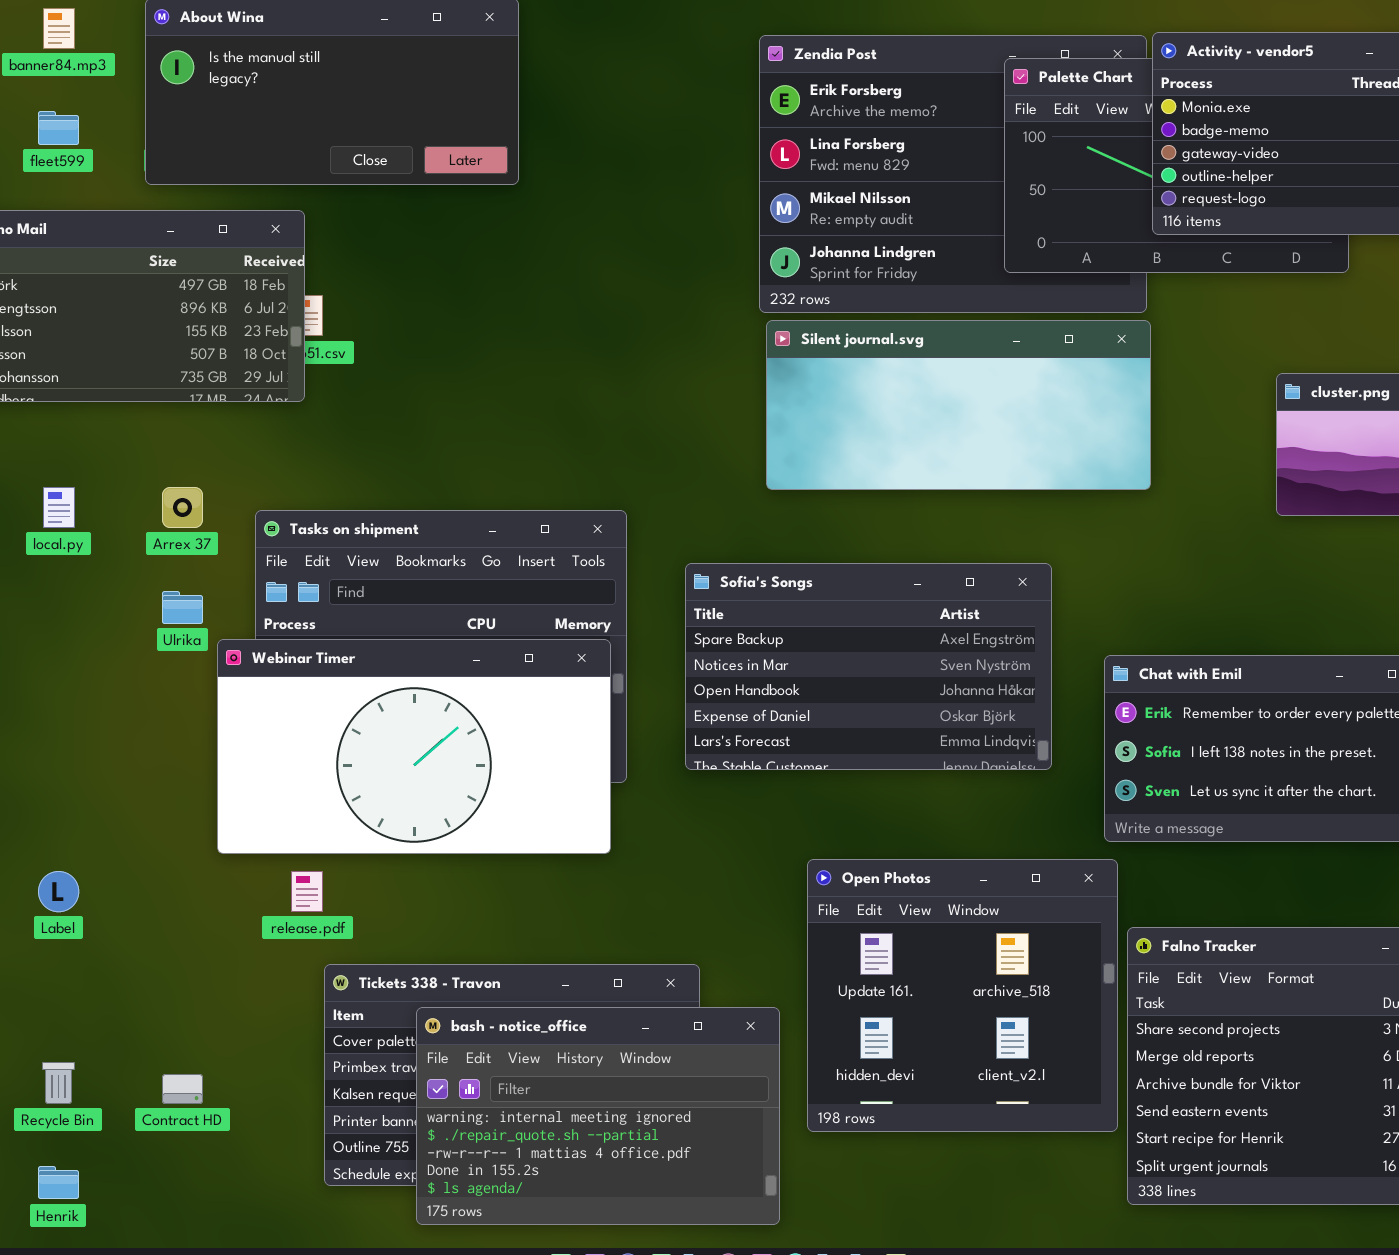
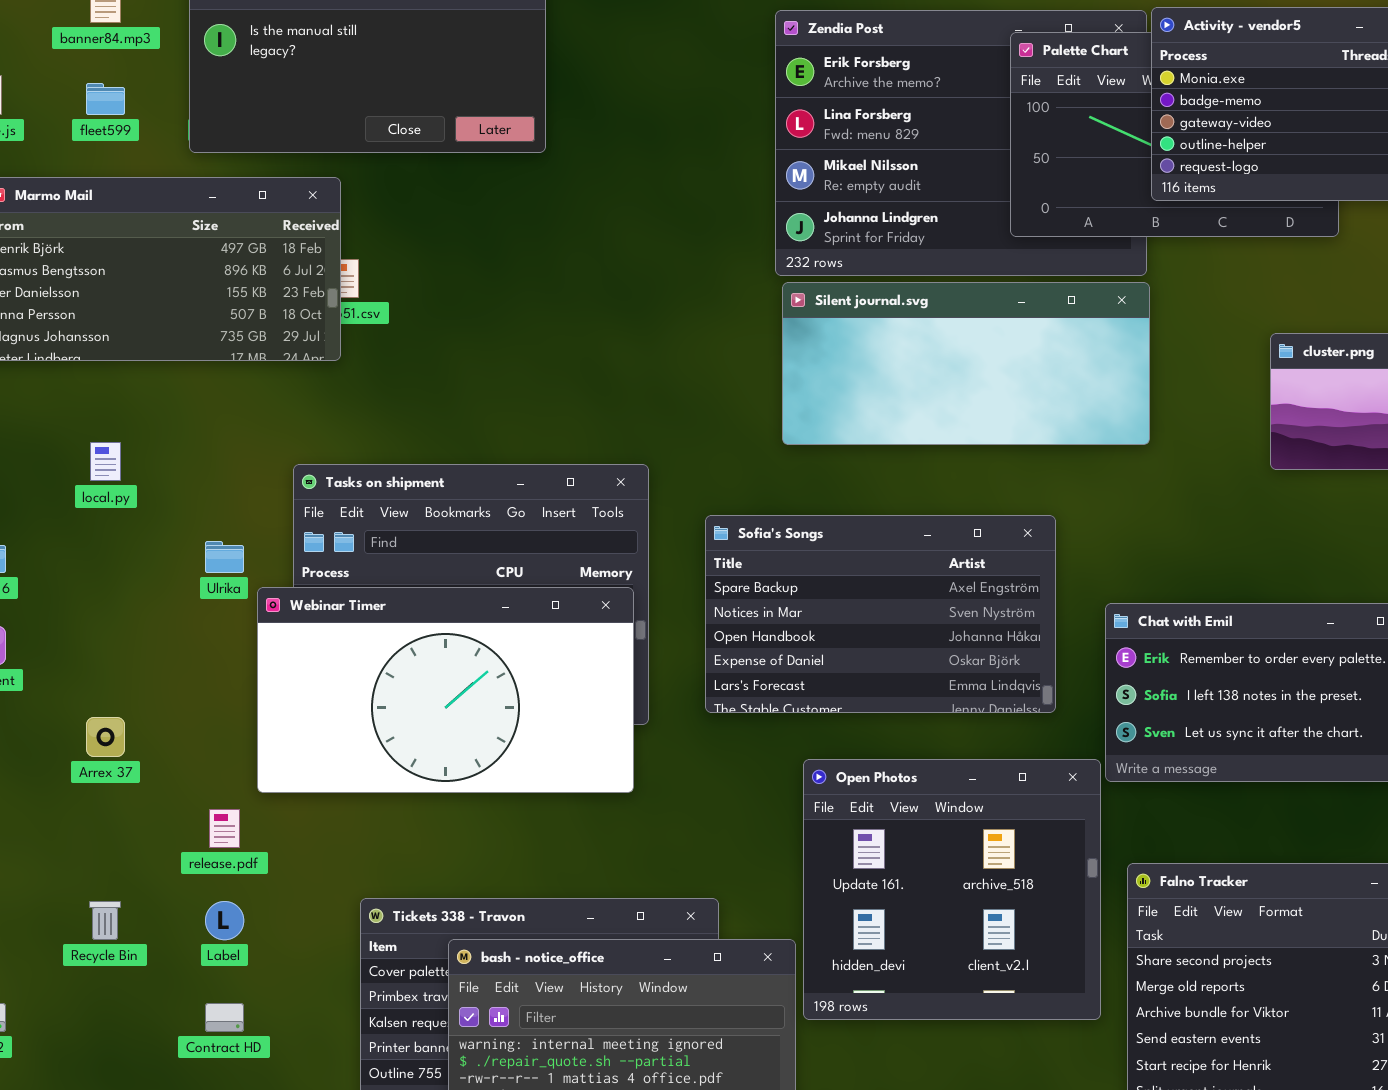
Arrex 37: [162,487,203,528] -> [86,717,125,757], moved
Open Photos: [807,859,1118,1132] -> [803,759,1101,1020], moved
Label: [38,871,79,912] -> [205,901,244,940], moved
release.pdf: [291,871,323,912] -> [209,809,240,848], moved
Recycle Bin: [42,1062,75,1104] -> [89,901,121,940], moved

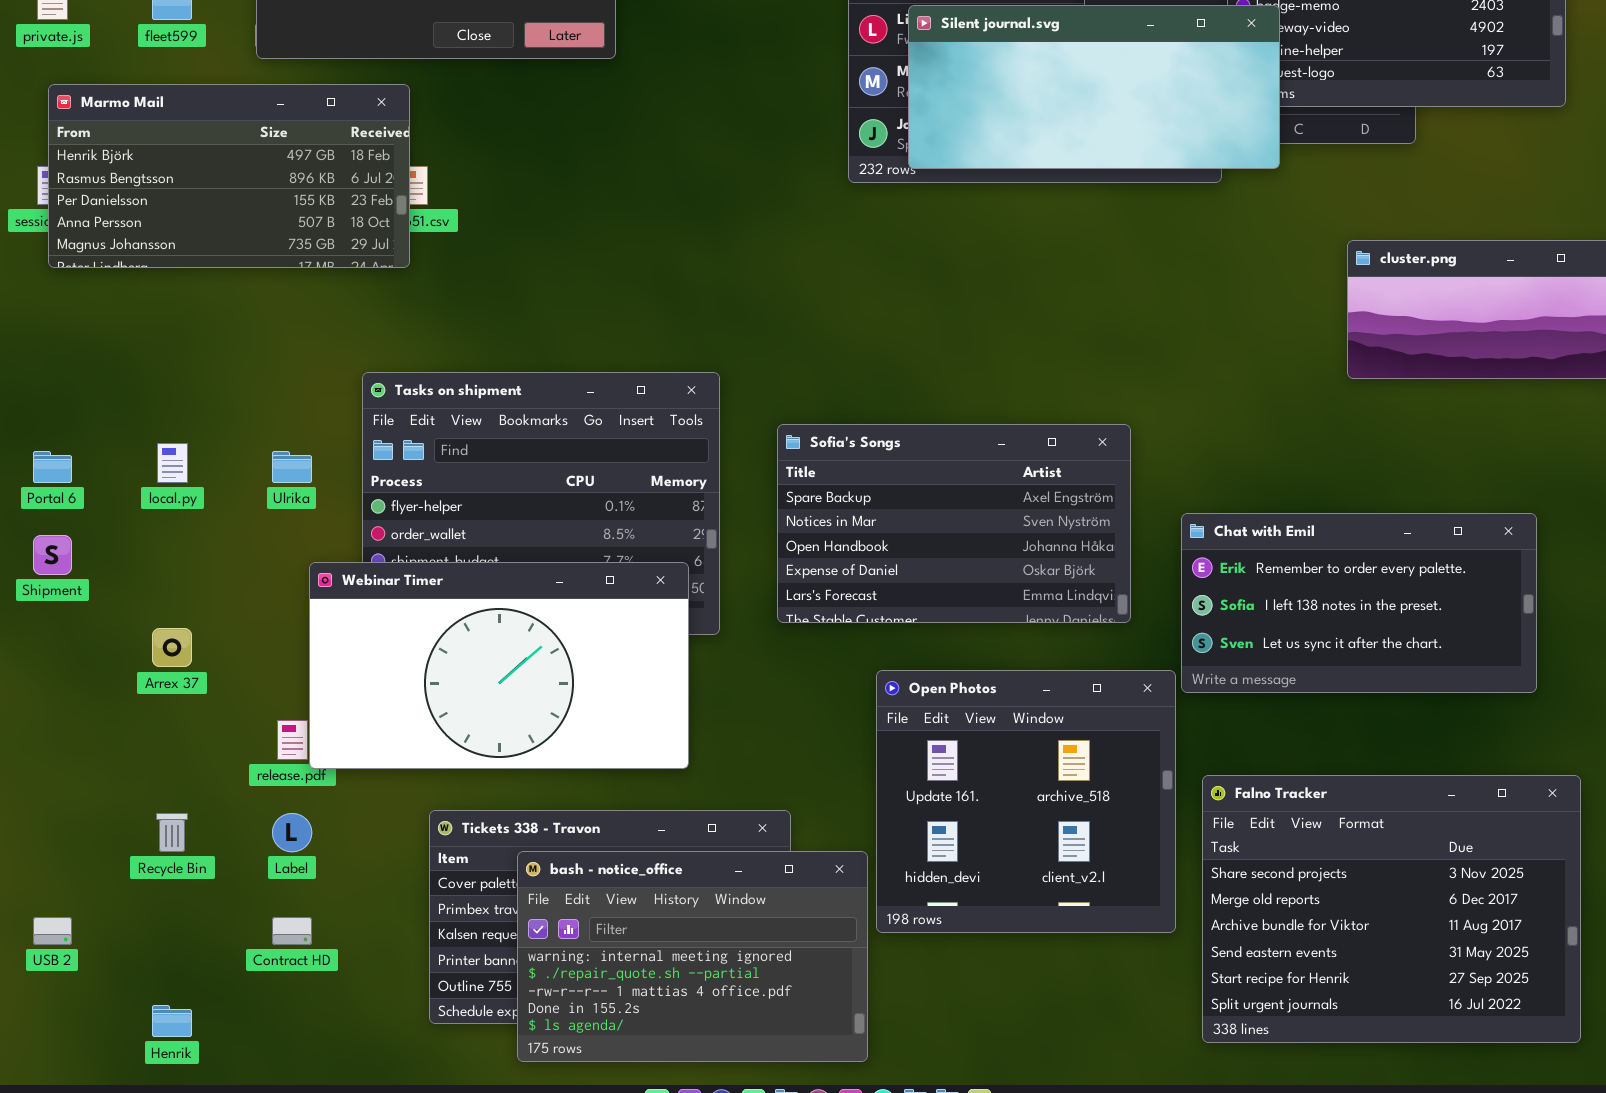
Silent journal.svg: [782,282,1150,445] -> [908,5,1280,169], moved
local.py: [90,442,121,481] -> [157,443,188,483], moved
Webinar Timer: [257,587,634,793] -> [309,562,689,769], moved

